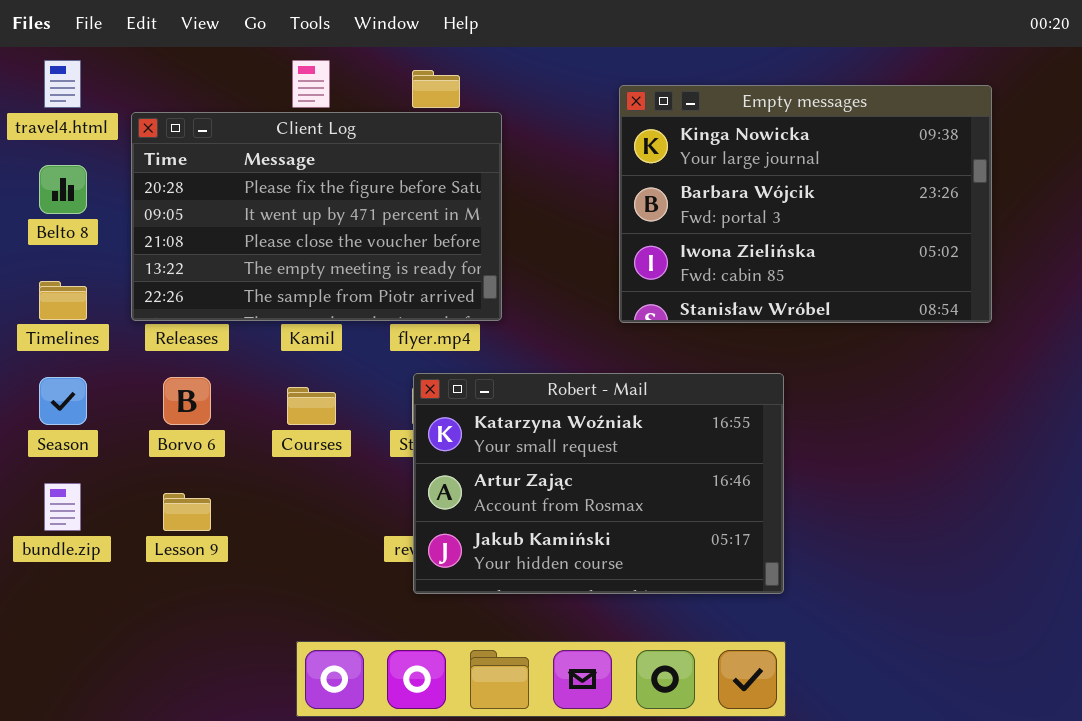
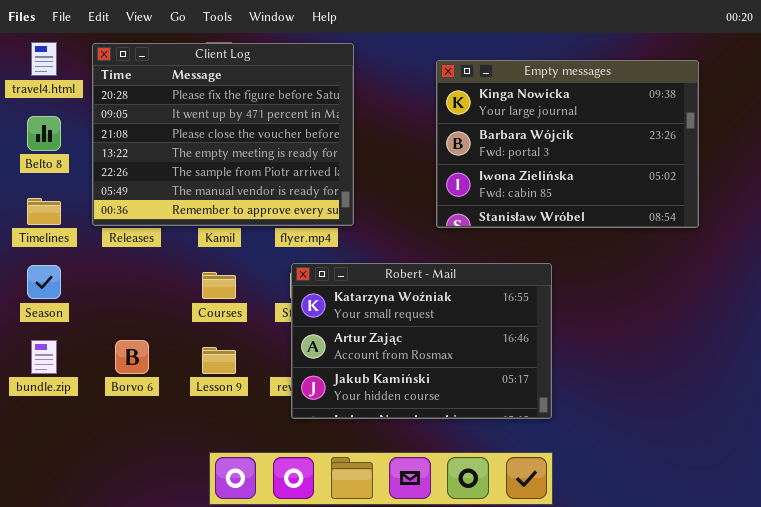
Client Log: [131,112,502,321] -> [92,43,354,226], resized
Borvo 6: [163,377,211,425] -> [115,340,149,374], moved
Lesson 9: [163,493,211,531] -> [202,347,236,374], moved

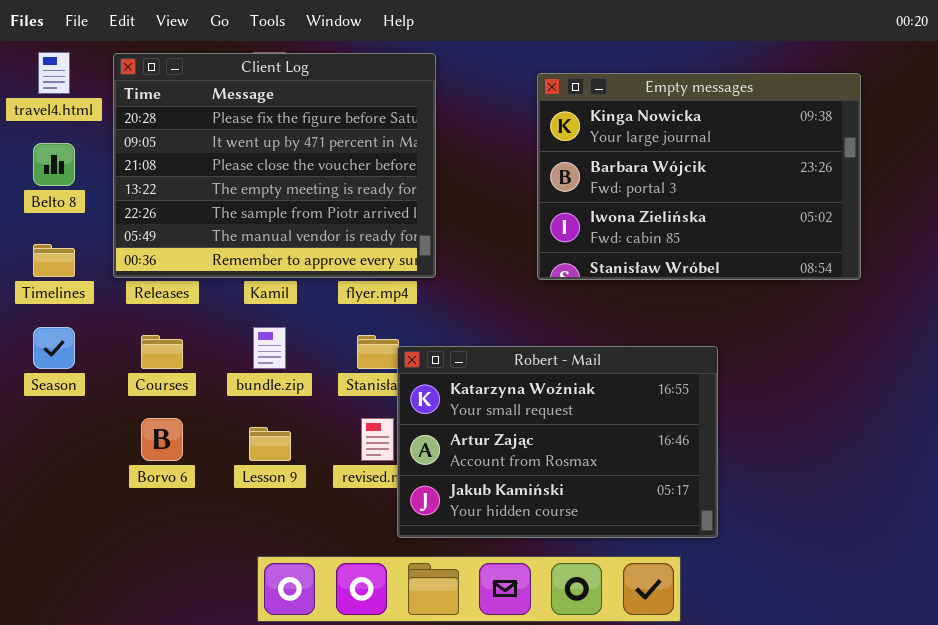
Robert - Mail: [291,263,552,419] -> [397,346,718,538], moved
Courses: [202,272,236,299] -> [141,335,183,369], moved
bundle.zip: [31,340,57,374] -> [253,327,286,369], moved

